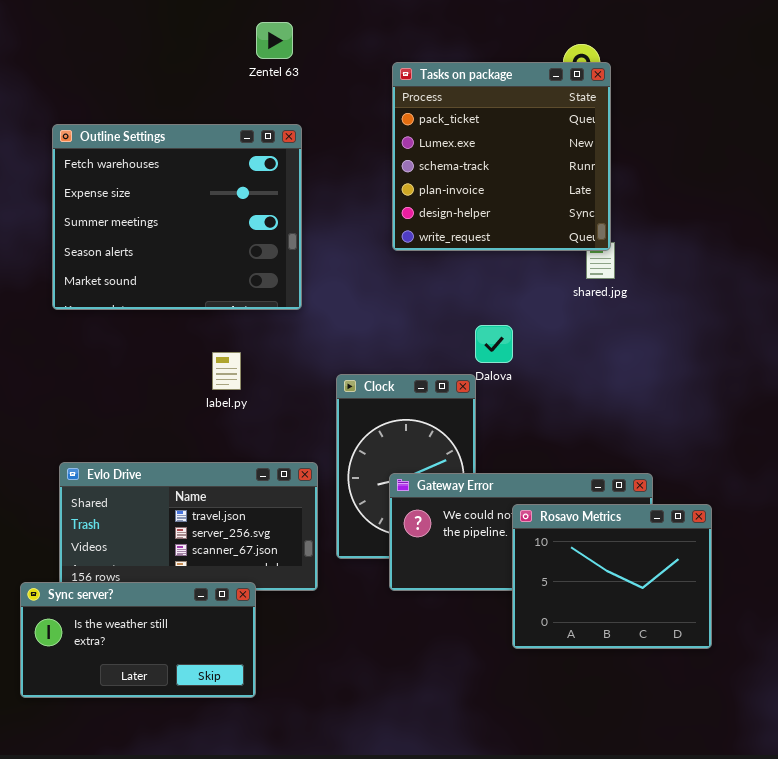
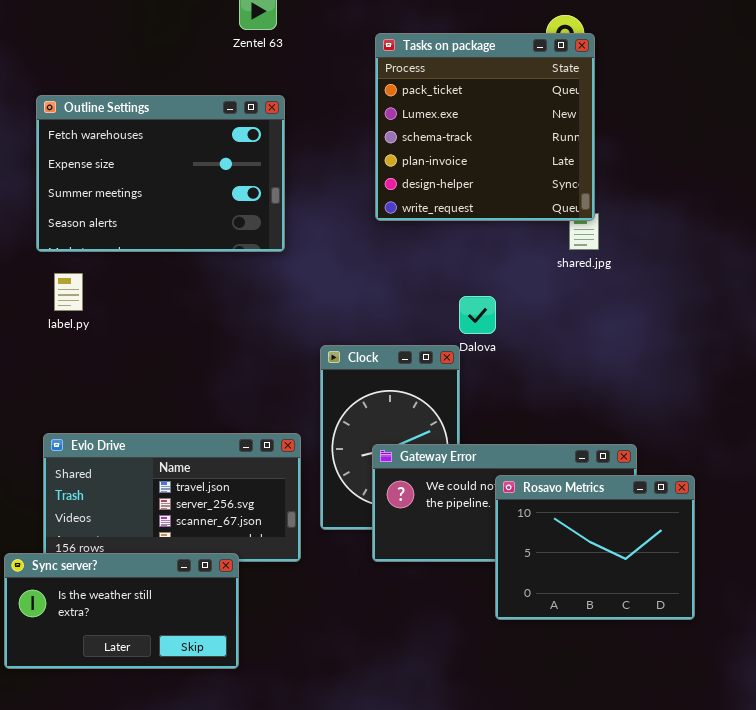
Outline Settings: [52,124,302,310] -> [36,95,285,252], resized
label.py: [212,352,241,390] -> [54,273,83,311], moved

